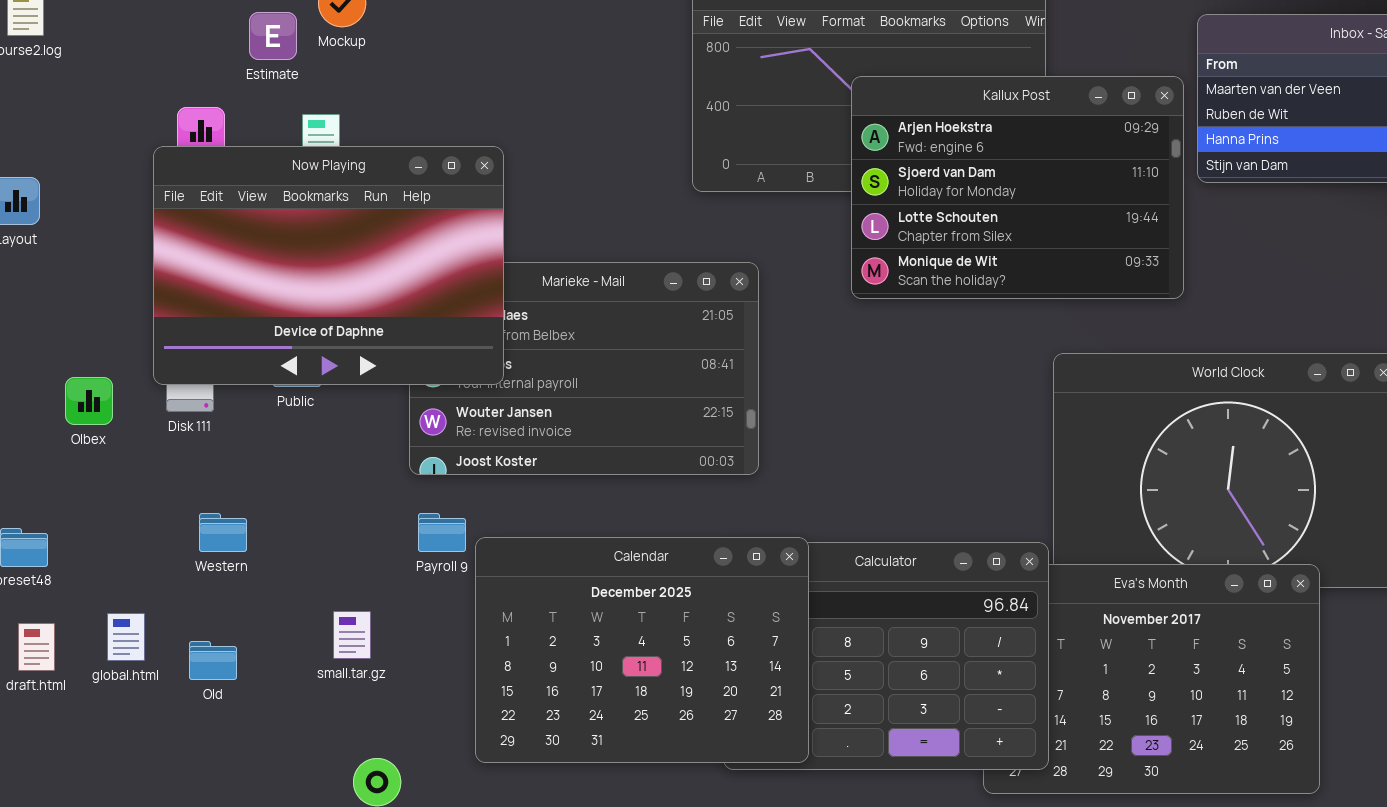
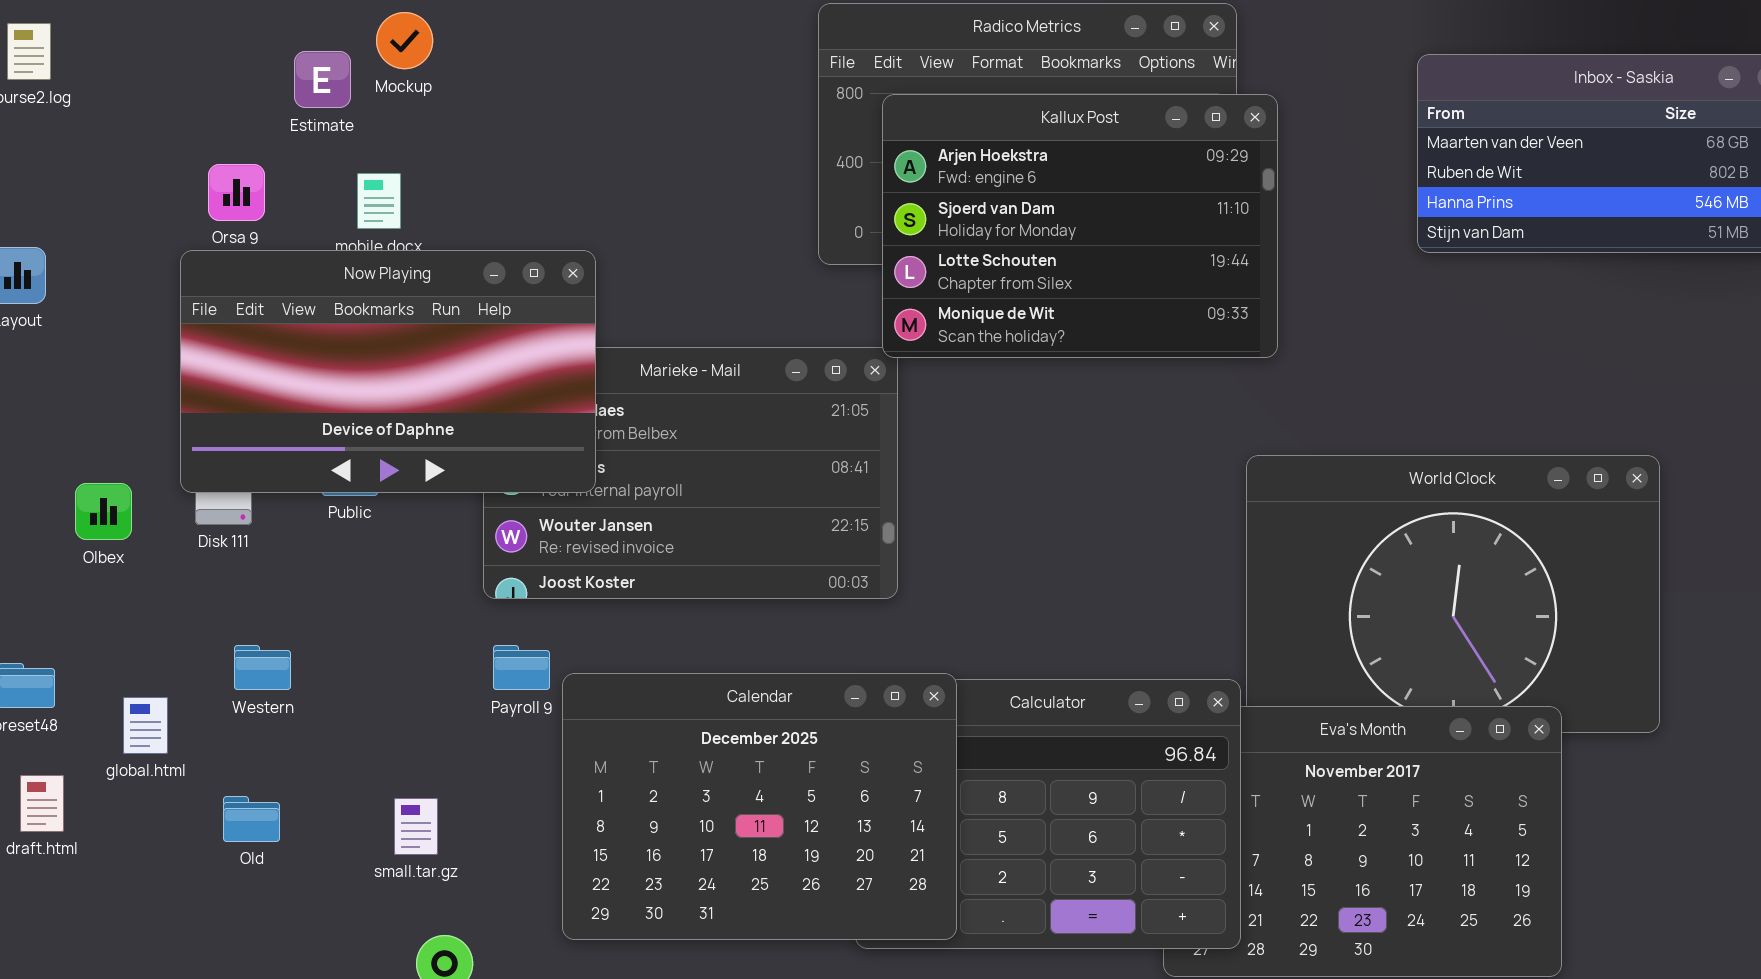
Kallux Post: [851,76,1184,299] -> [882,94,1278,358], moved
Now Playing: [153,146,504,385] -> [180,250,596,493], resized
small.tar.gz: [333,611,371,659] -> [394,798,438,855], moved
global.html: [107,613,145,661] -> [123,697,168,754], moved

